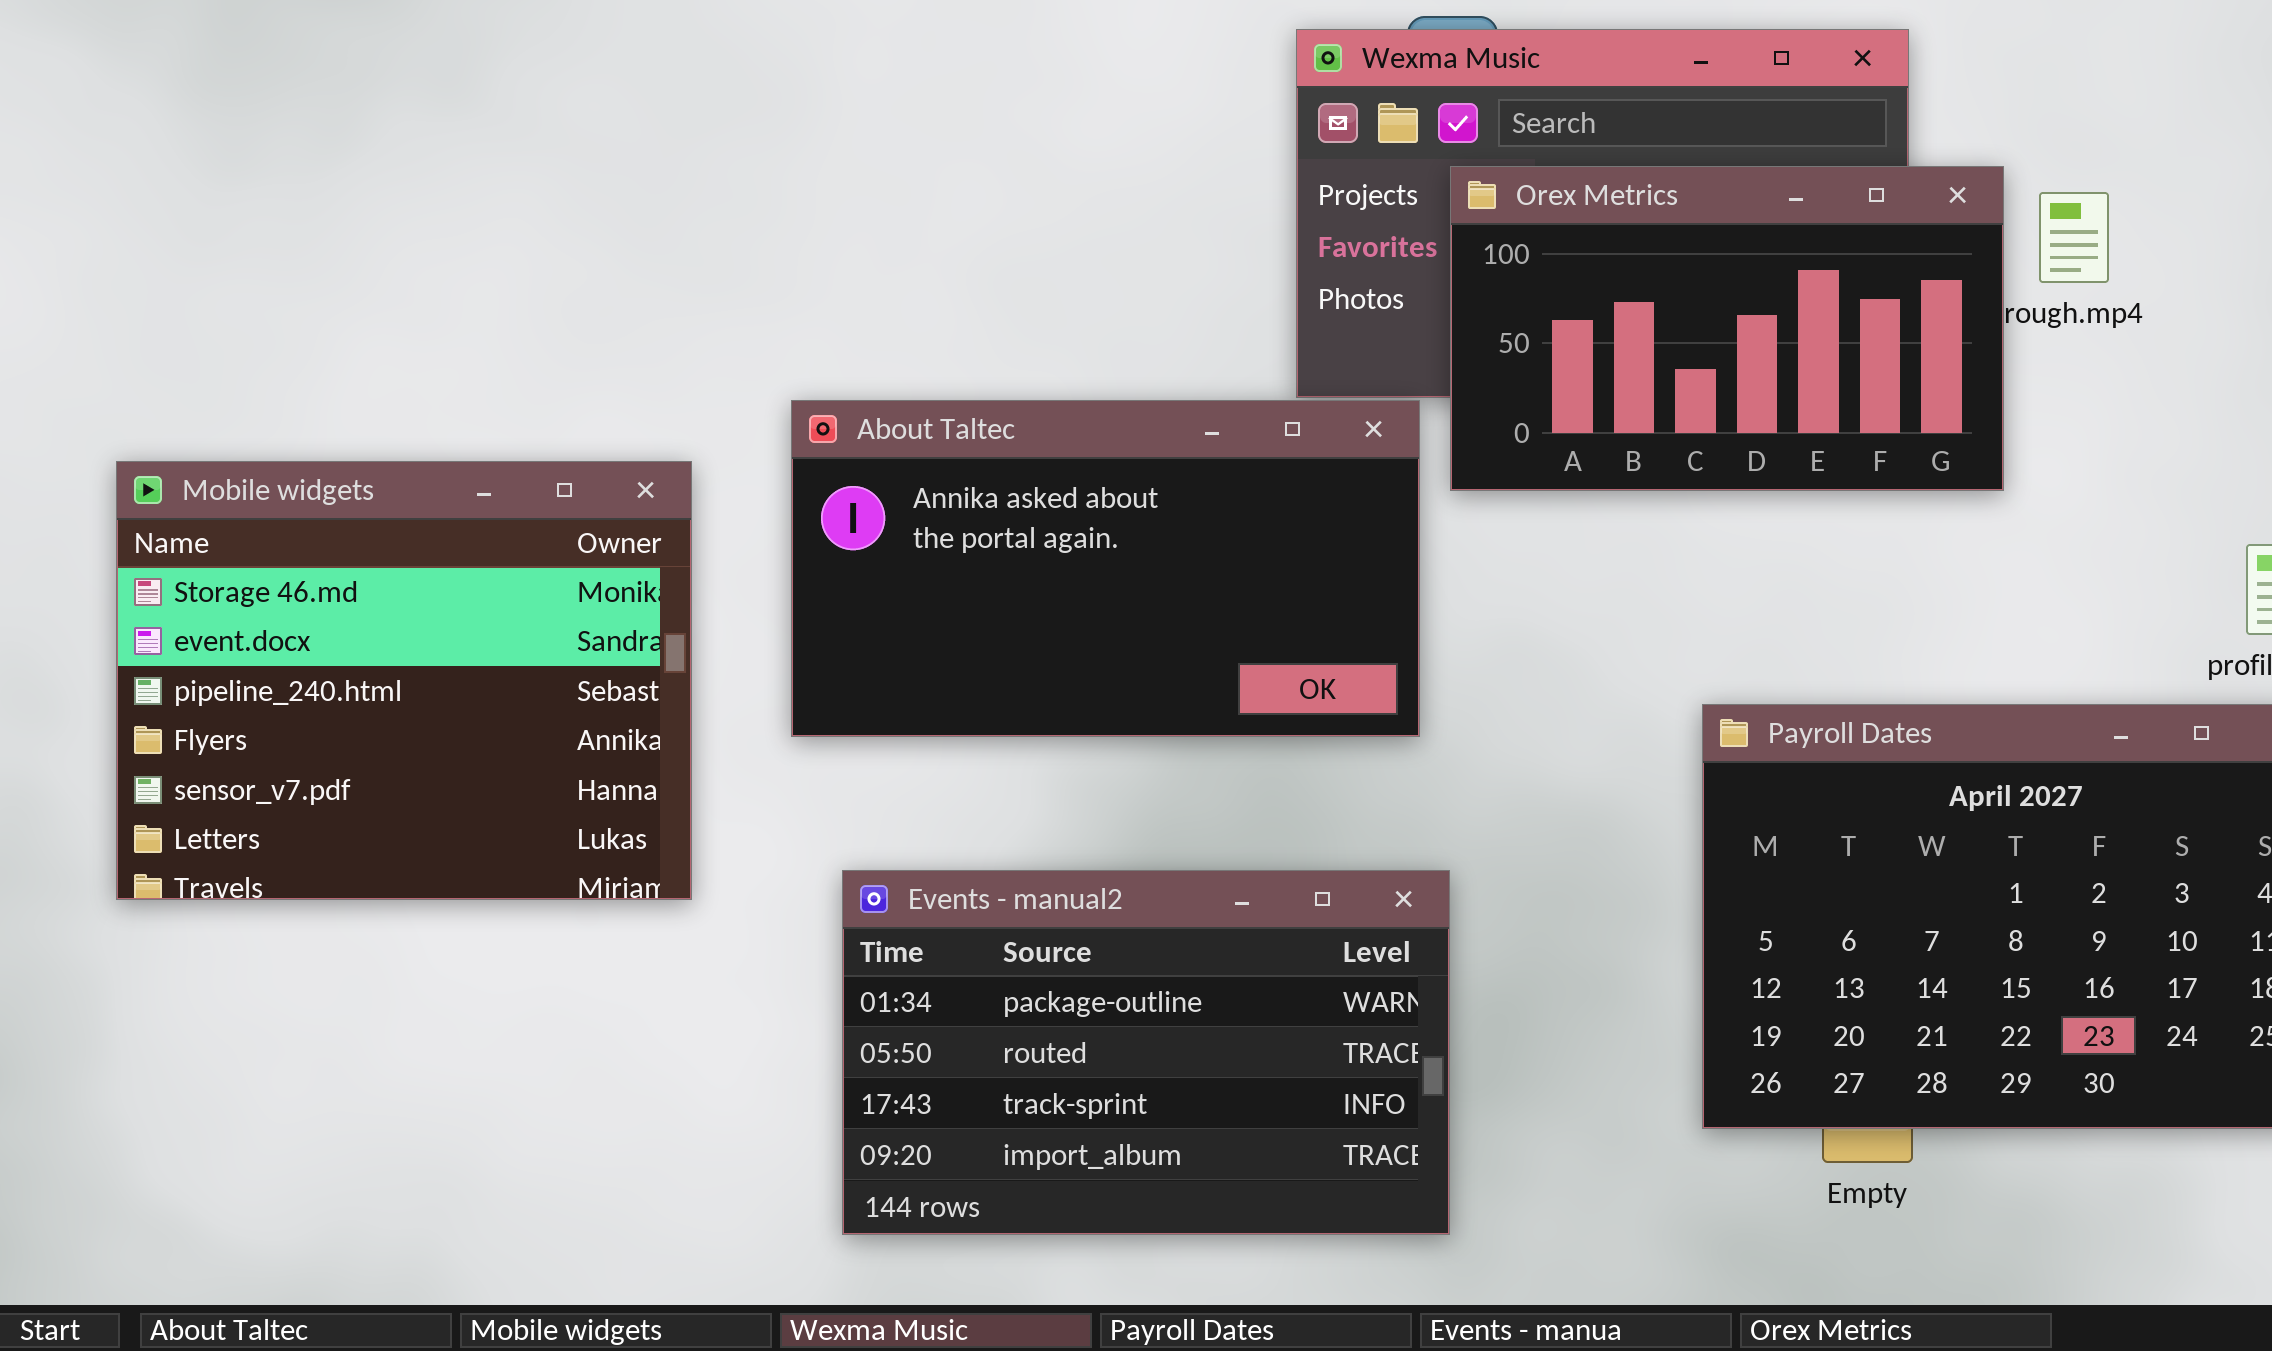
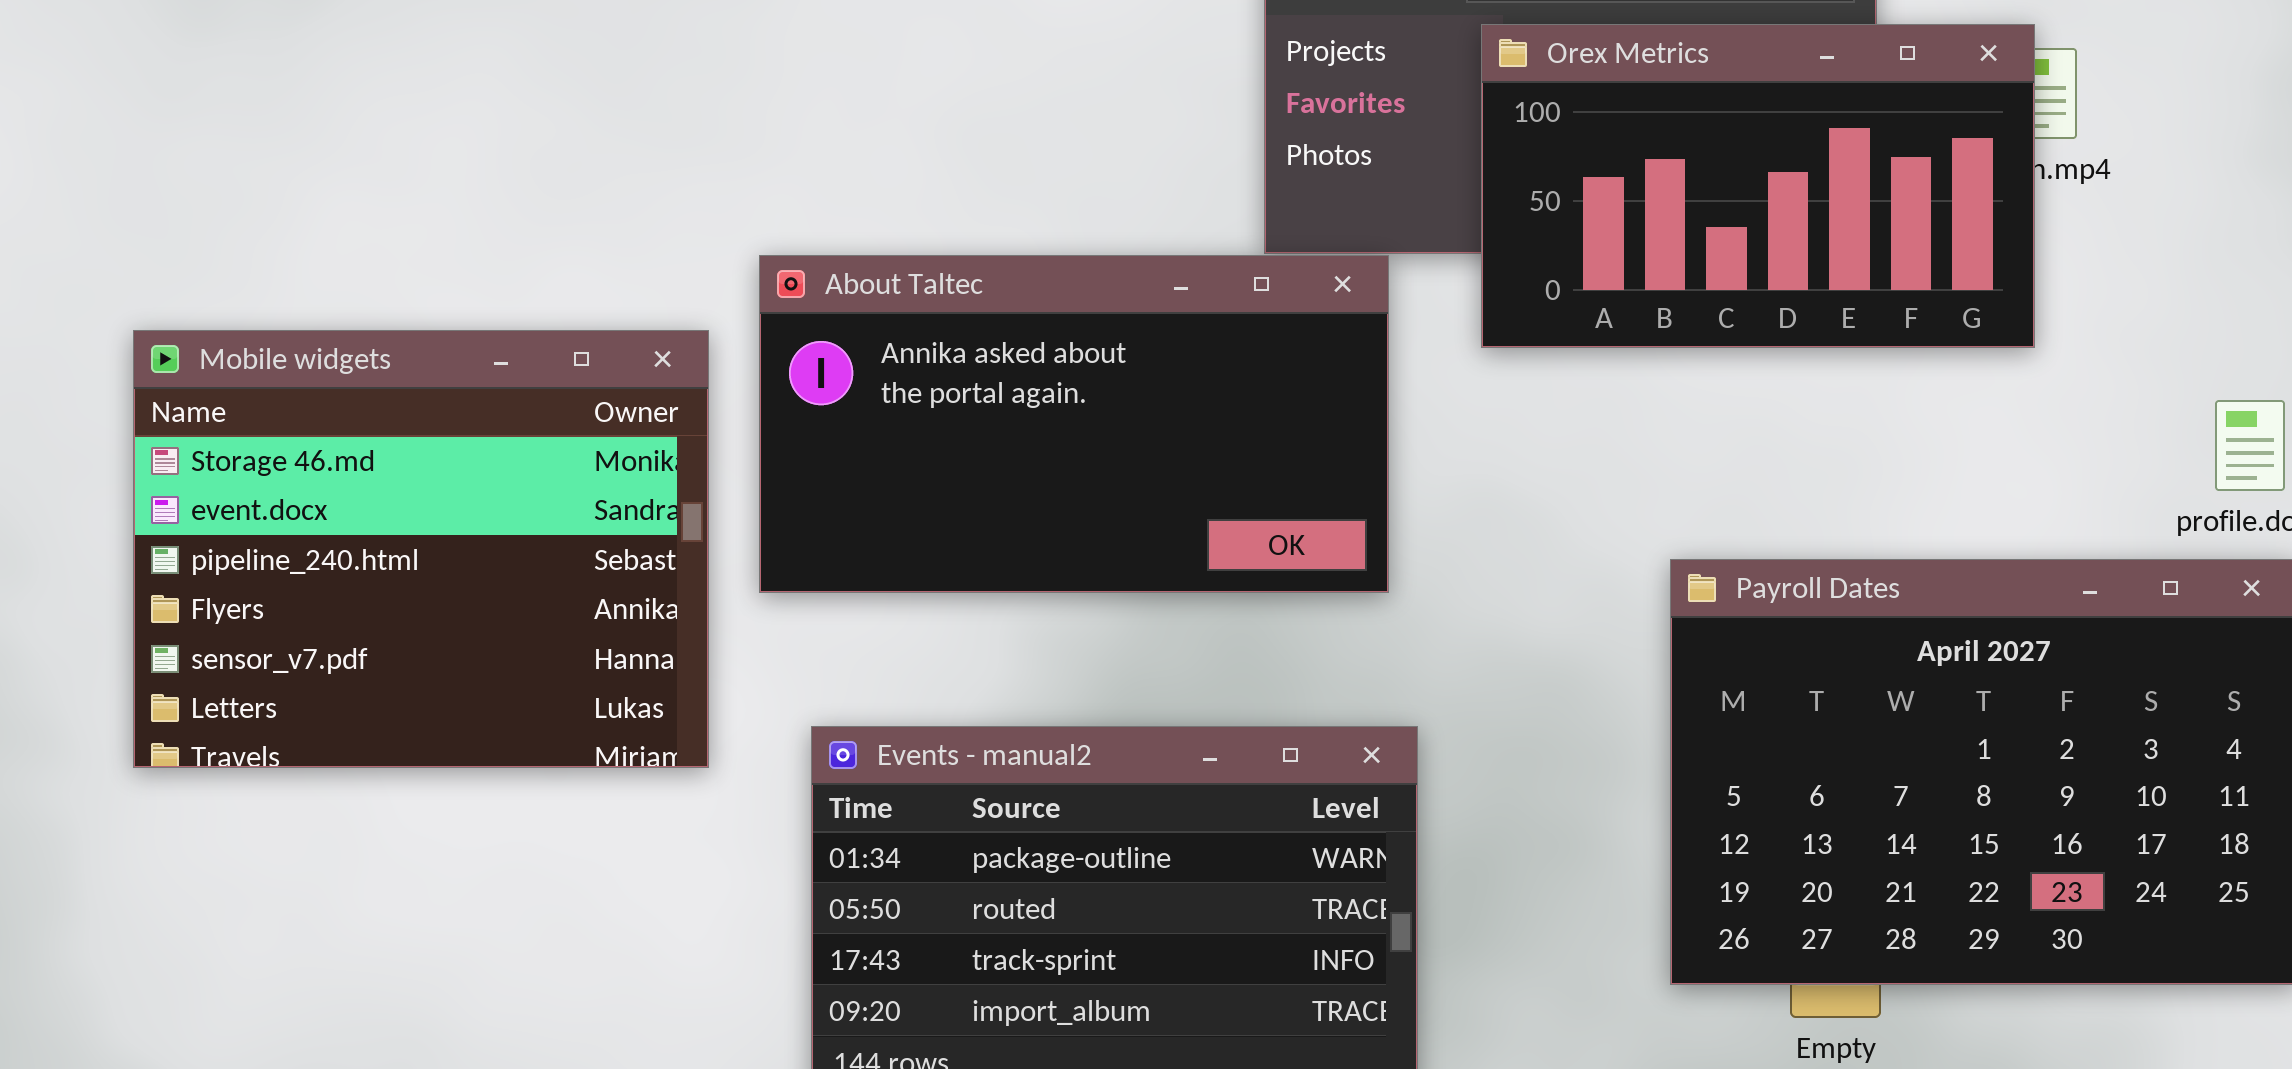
Orex Metrics: [1450,166,2004,491] -> [1481,24,2035,348], moved
Mobile widgets: [116,461,692,900] -> [133,330,709,768], moved

